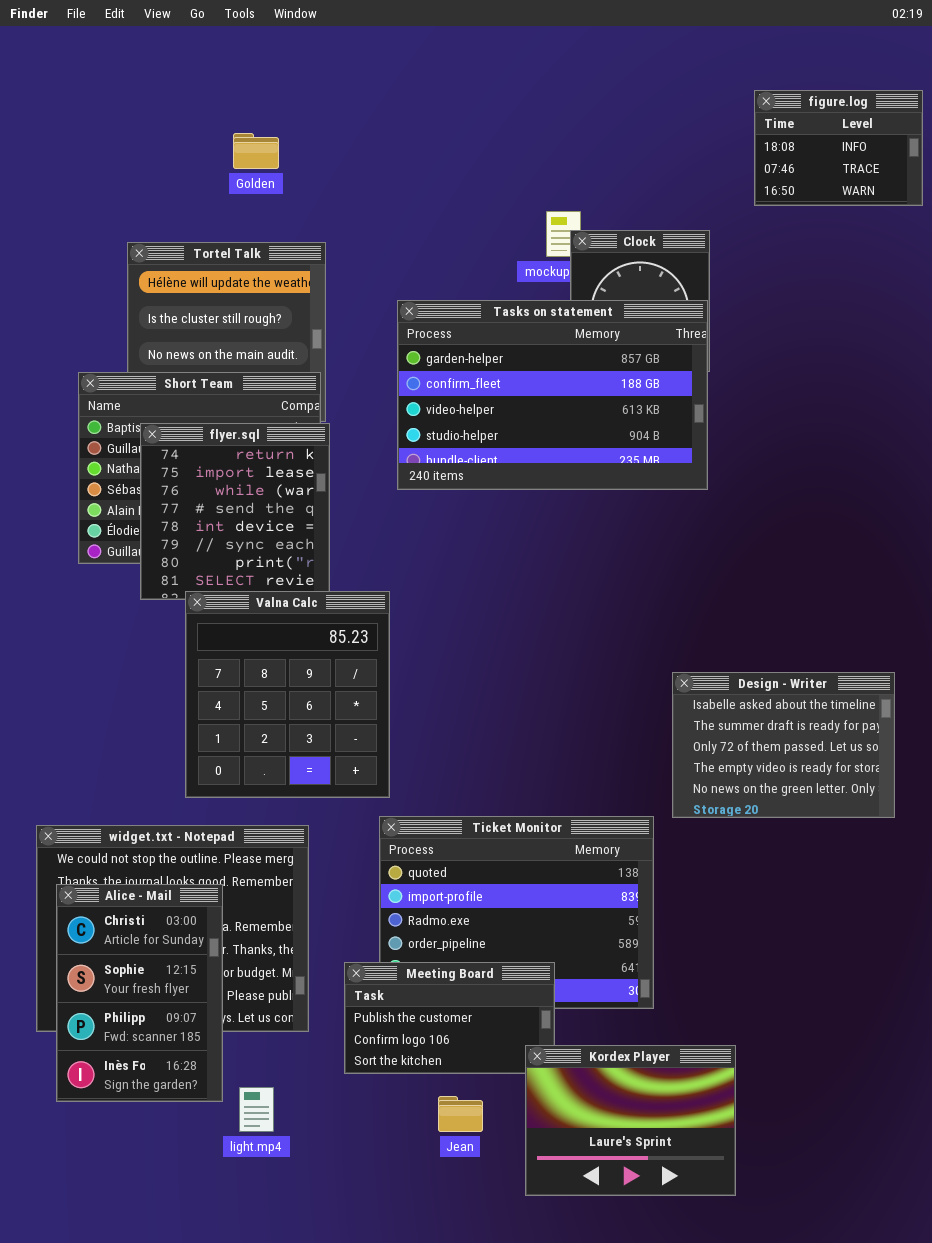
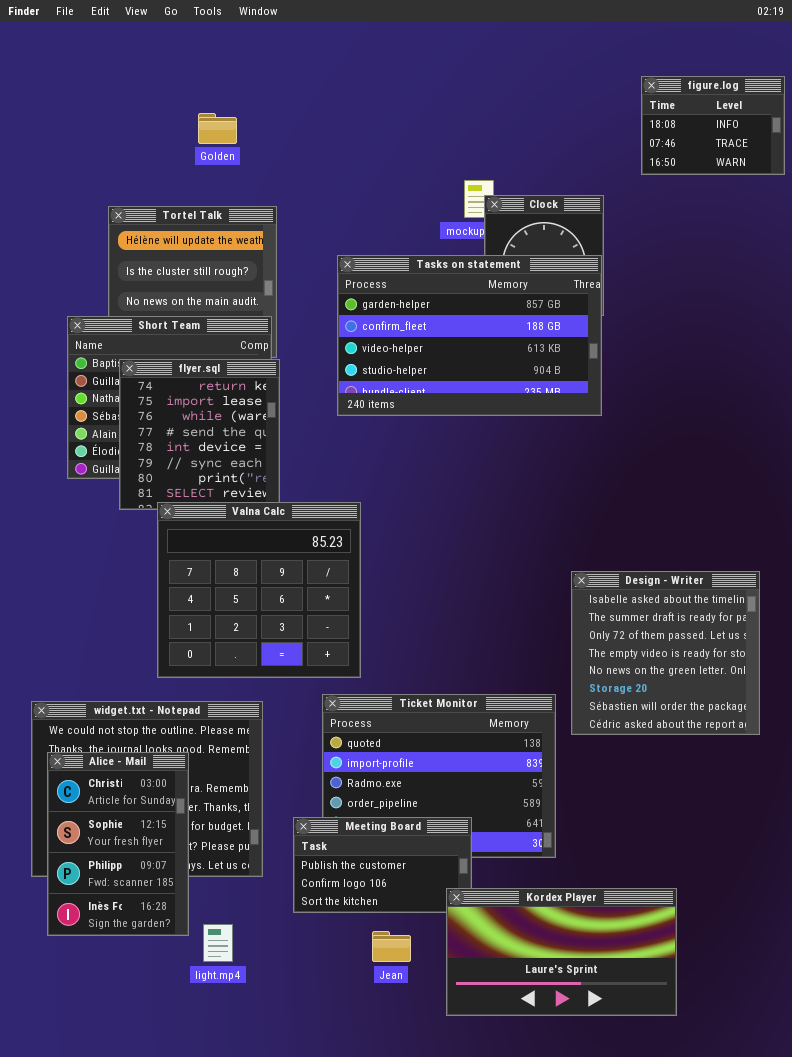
Valna Calc: [185,591,390,798] -> [157,502,361,678], resized
Design - Writer: [672,672,895,818] -> [571,571,760,735], resized
Kordex Player: [525,1045,736,1196] -> [446,888,677,1016], resized

